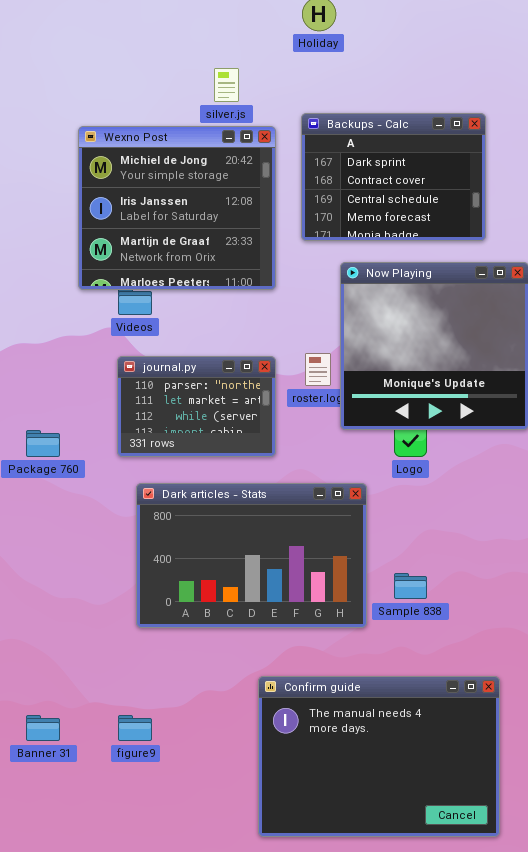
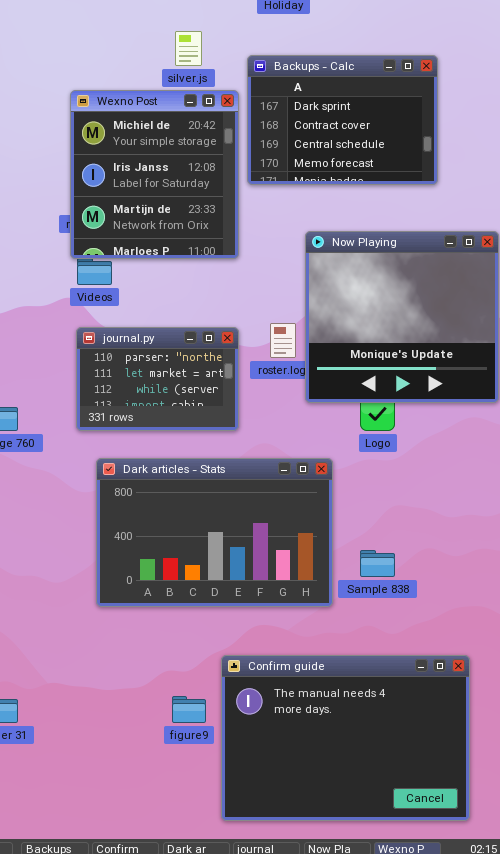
Backups - Calc: [301,113,486,241] -> [247,55,438,185], moved
Wexno Post: [78,126,276,290] -> [70,90,239,259], resized
figure9: [118,715,152,741] -> [172,696,206,723], moved

